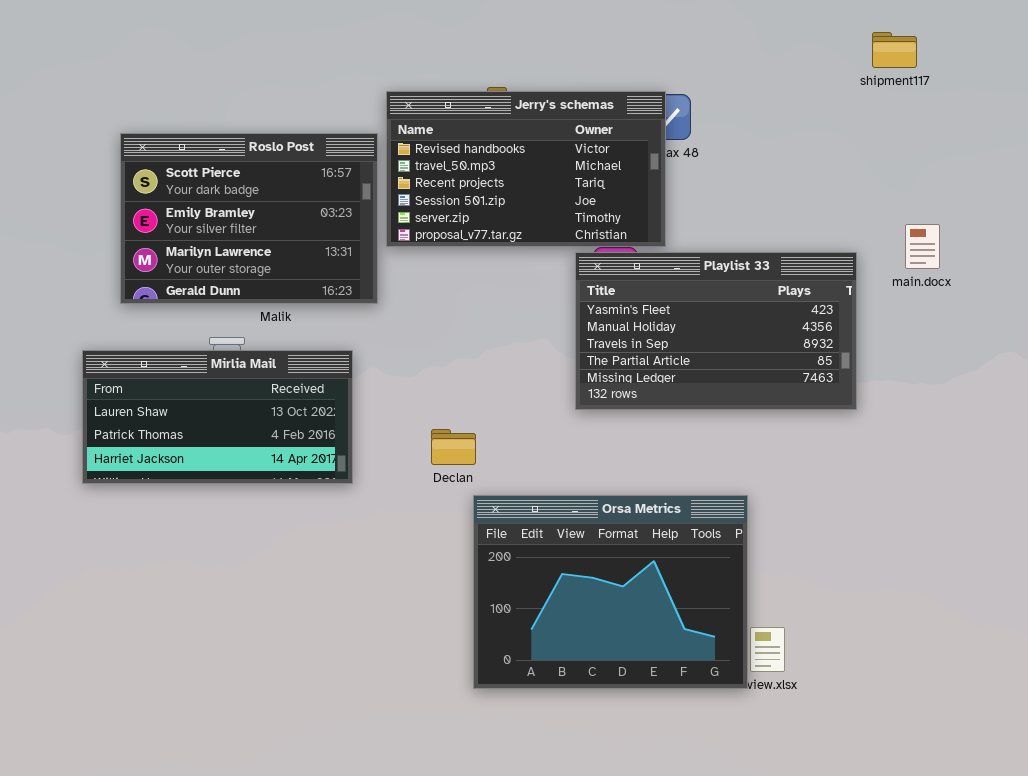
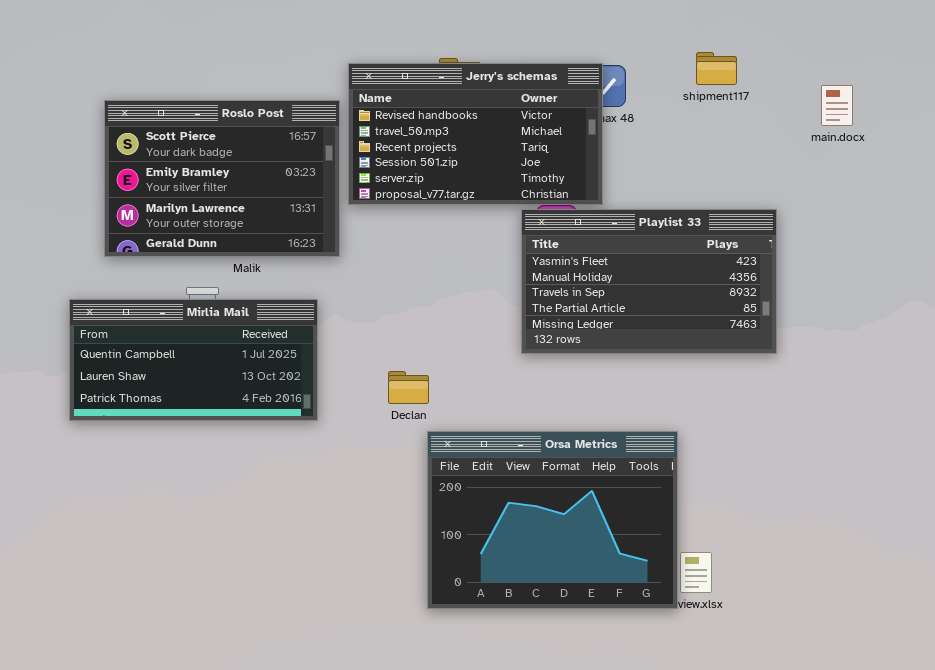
shipment117: [872,32,917,68] -> [696,52,737,85], moved
main.docx: [905,224,940,269] -> [821,85,853,126], moved
Mirlia Mail: [82,350,353,484] -> [69,299,318,421], scrolled up 1 row

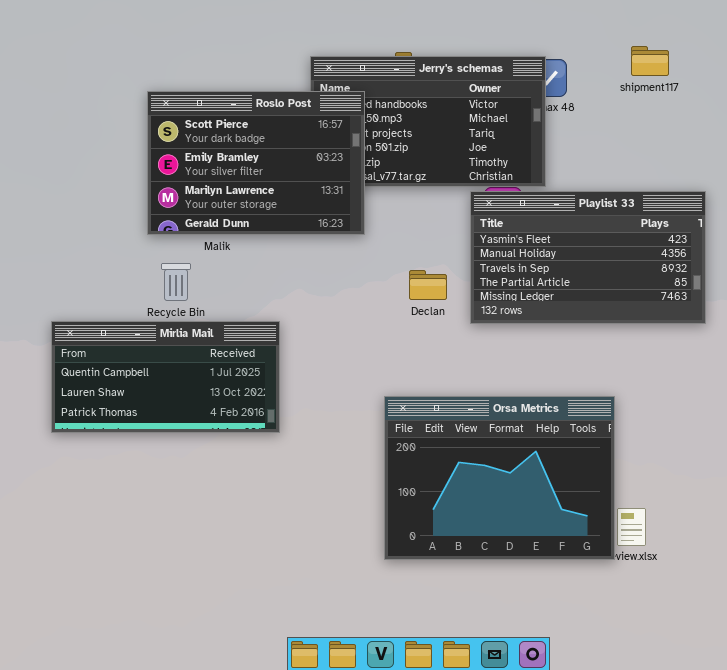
Roslo Post: [104,100,340,257] -> [147,91,365,235], moved
Mirlia Mail: [69,299,318,421] -> [51,321,280,433], moved
Declan: [388,371,429,404] -> [409,270,447,300], moved

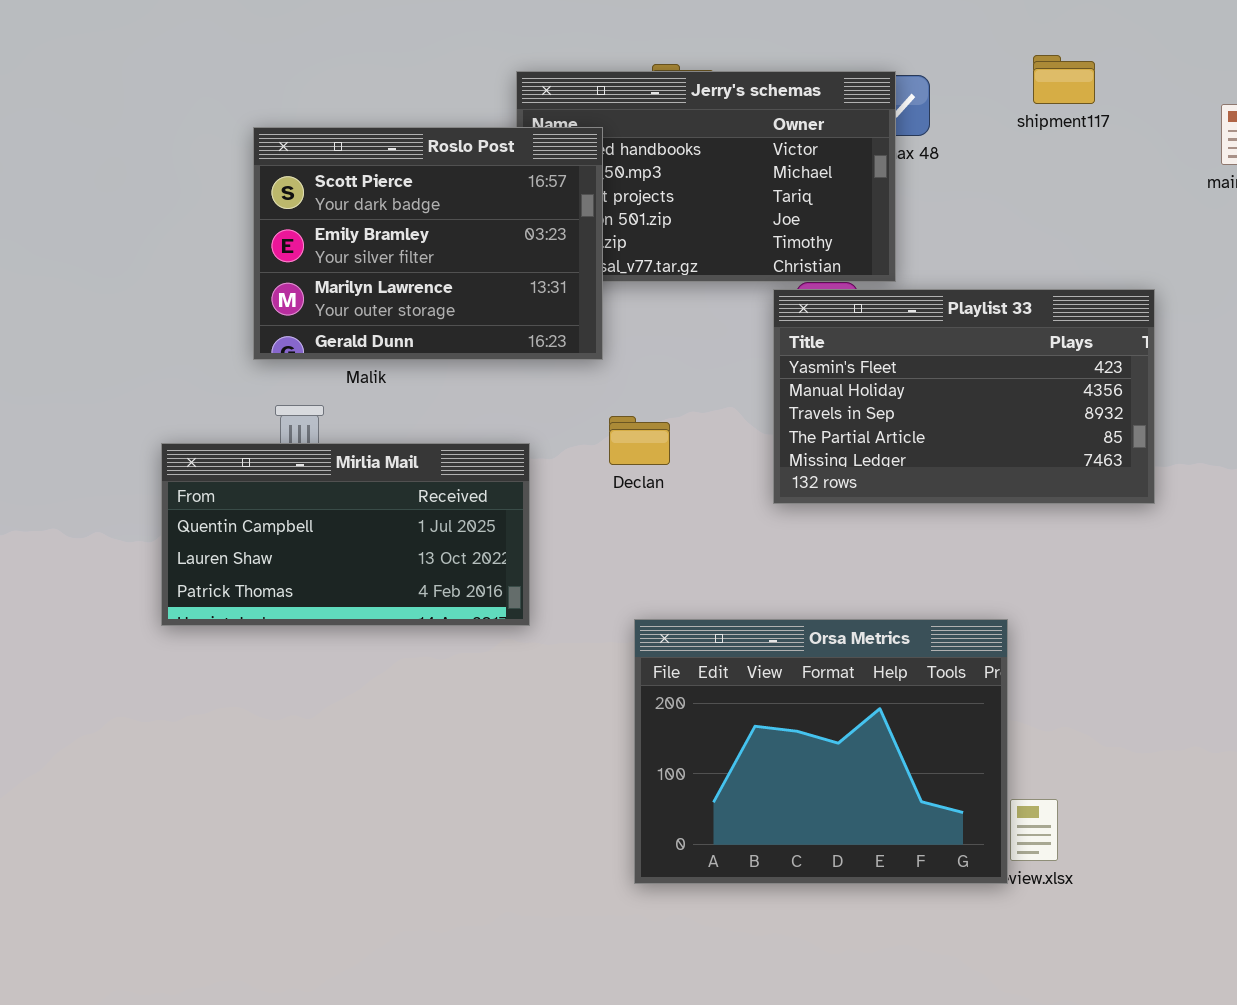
Declan: [409,270,447,300] -> [609,416,670,465], moved
Mirlia Mail: [51,321,280,433] -> [161,443,530,626], moved

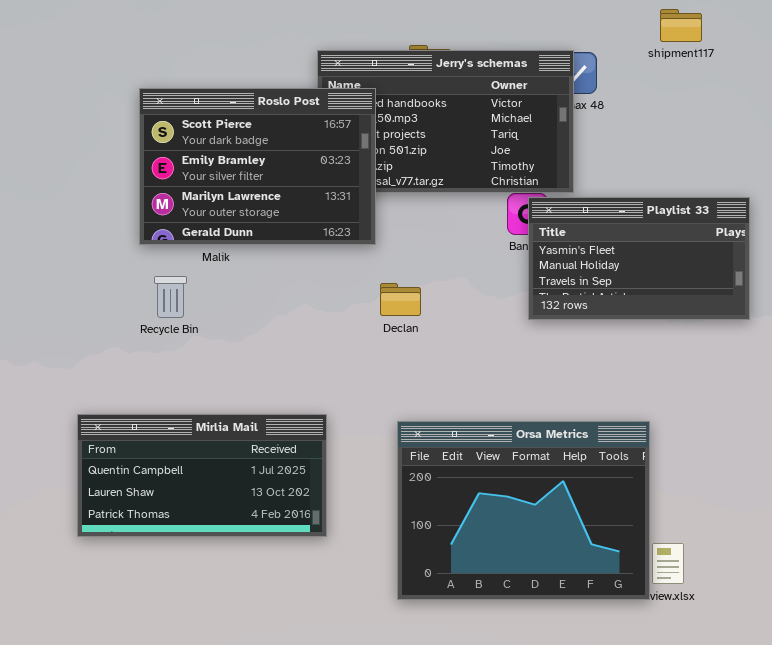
shipment117: [1033,55,1095,104] -> [660,9,702,42], moved
Playlist 33: [773,289,1155,504] -> [528,197,750,320], resized
Mirlia Mail: [161,443,530,626] -> [77,414,327,537], moved

